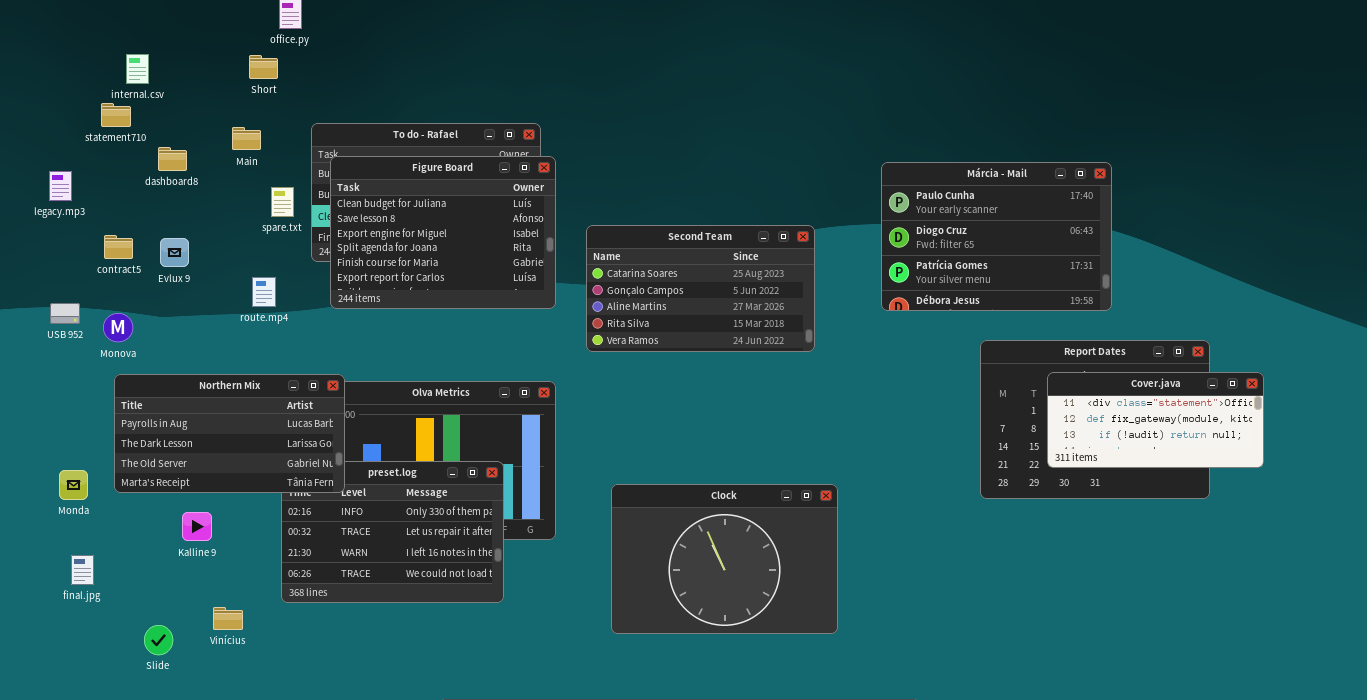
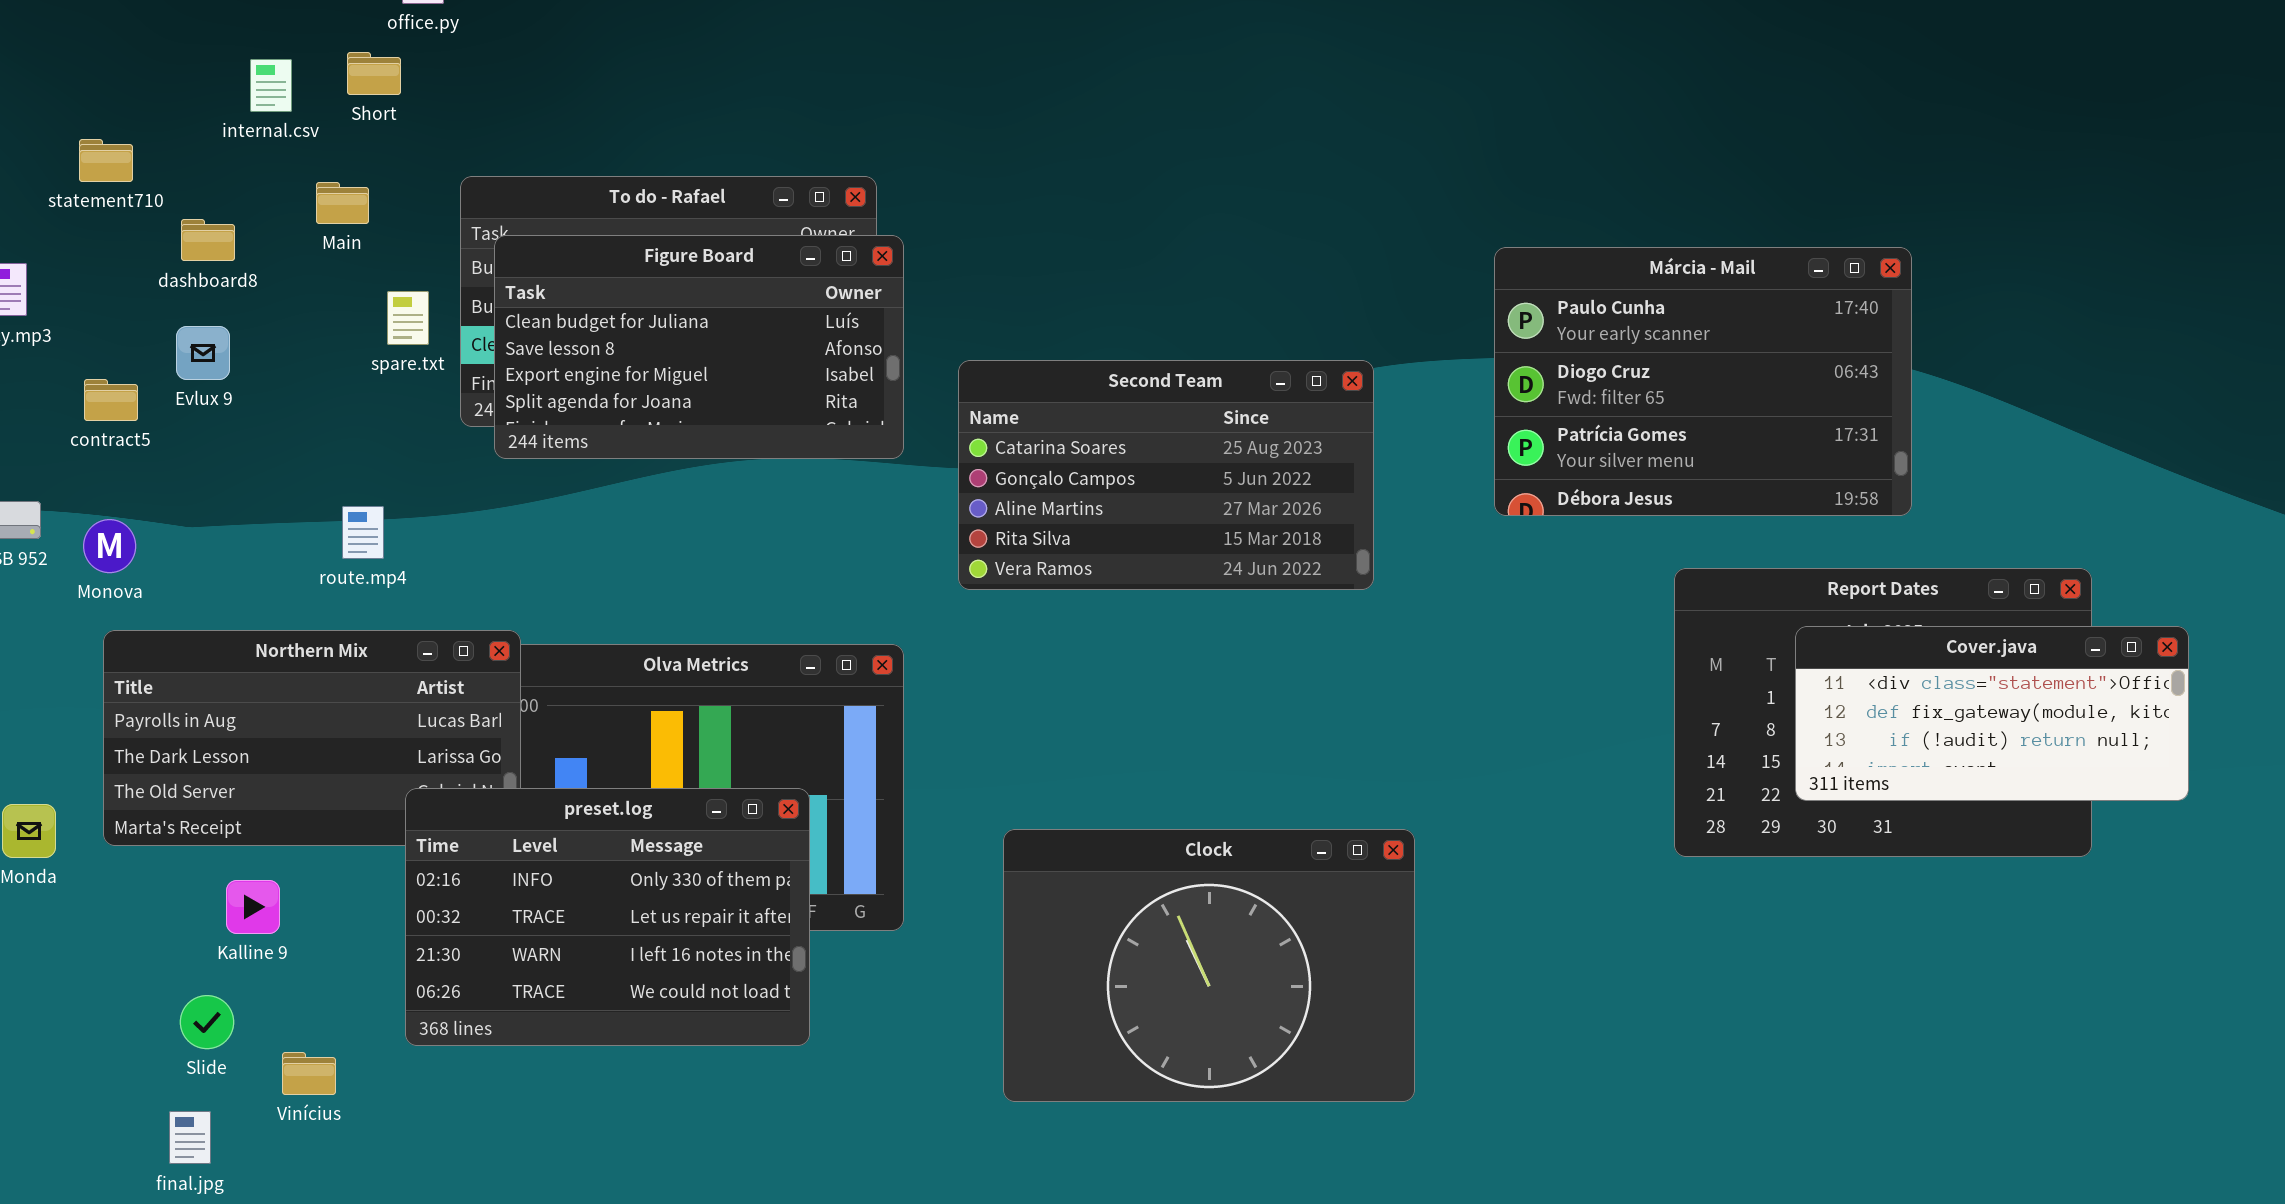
internal.csv: [126,54,149,84] -> [250,59,292,112], moved
Figure Board: [330,156,556,309] -> [494,235,904,459], resized
Evlux 9: [160,238,189,267] -> [176,326,230,380], moved
route.mp4: [252,277,276,307] -> [342,506,384,559], moved
preset.log: [281,461,504,603] -> [405,788,810,1046], raised
final.jpg: [71,555,94,585] -> [169,1111,211,1164], moved
Slide: [144,625,173,655] -> [180,995,234,1049], moved

